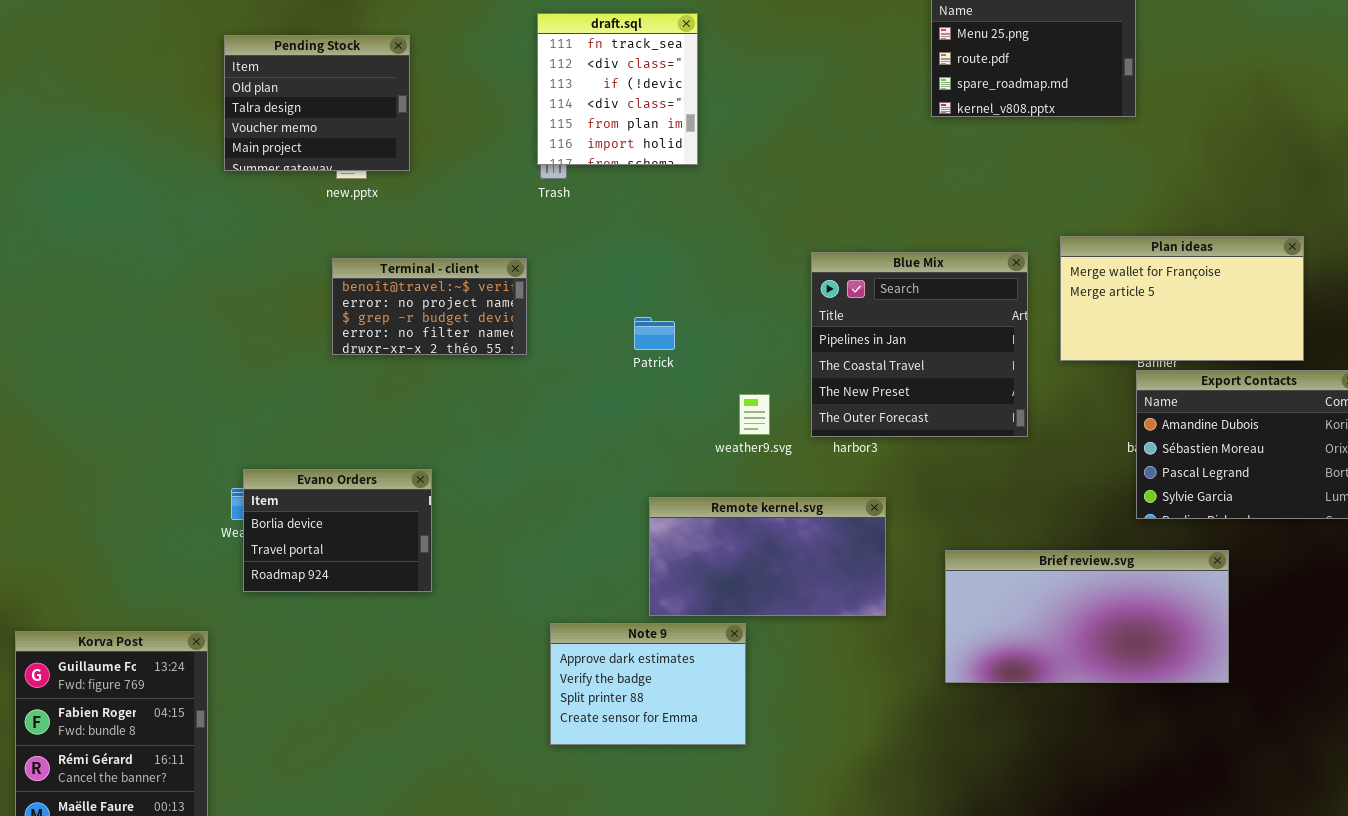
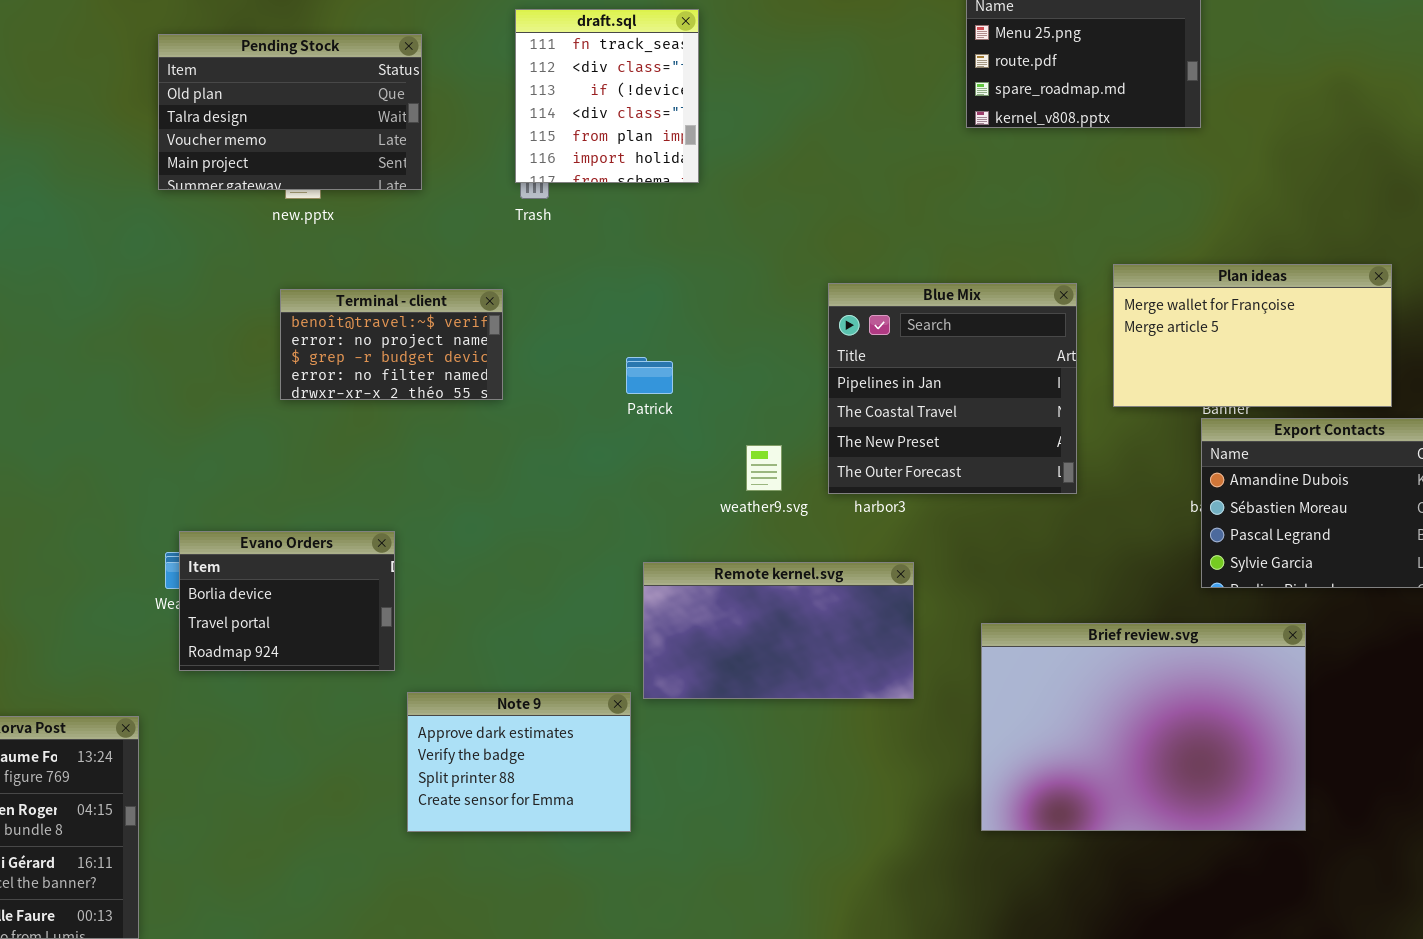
Pending Stock: [224,35,410,171] -> [158,34,422,190], resized
Brief review.svg: [945,550,1229,683] -> [981,623,1306,831], resized
Note 9: [550,623,746,745] -> [407,692,631,832], moved

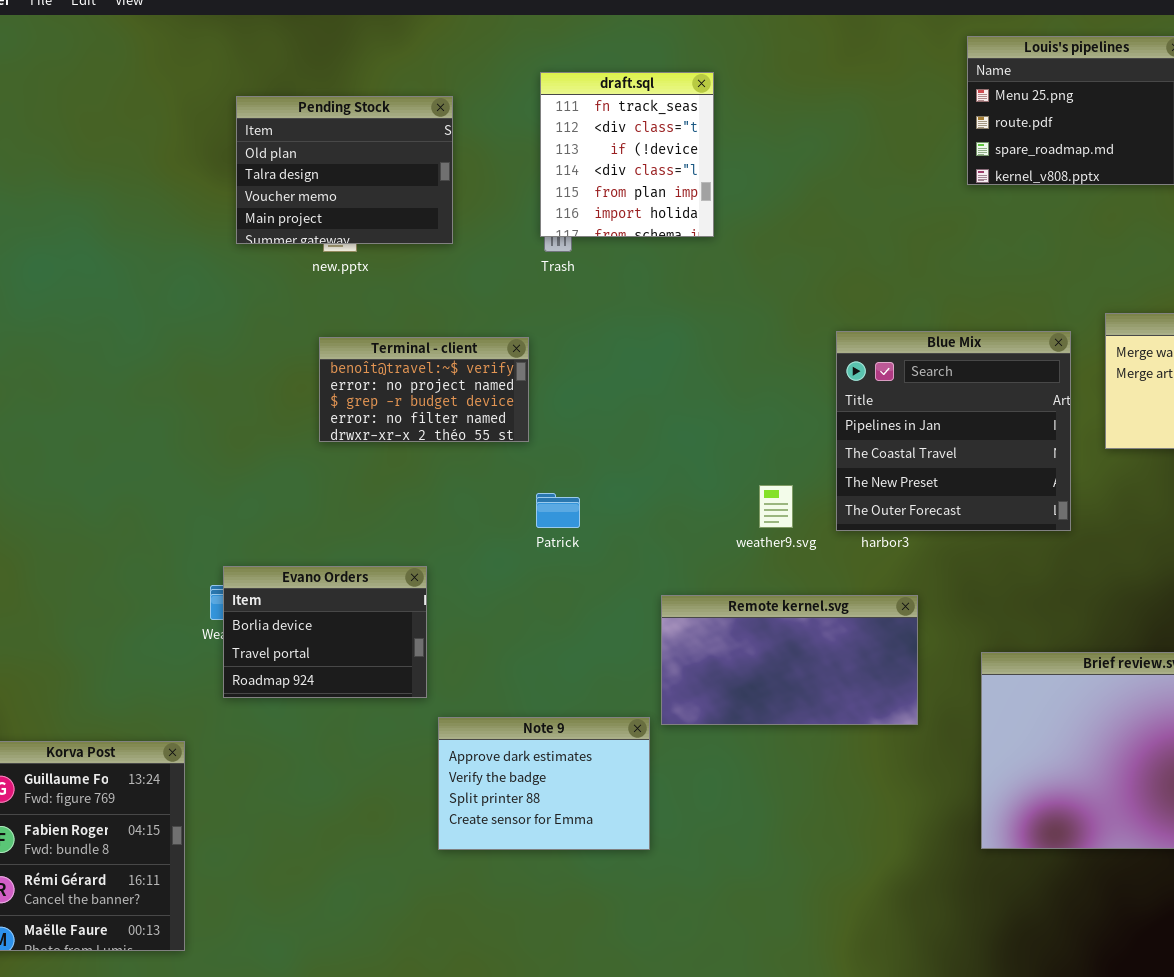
Pending Stock: [158,34,422,190] -> [236,96,453,244], resized
Patrick: [626,357,673,394] -> [536,493,580,528], moved

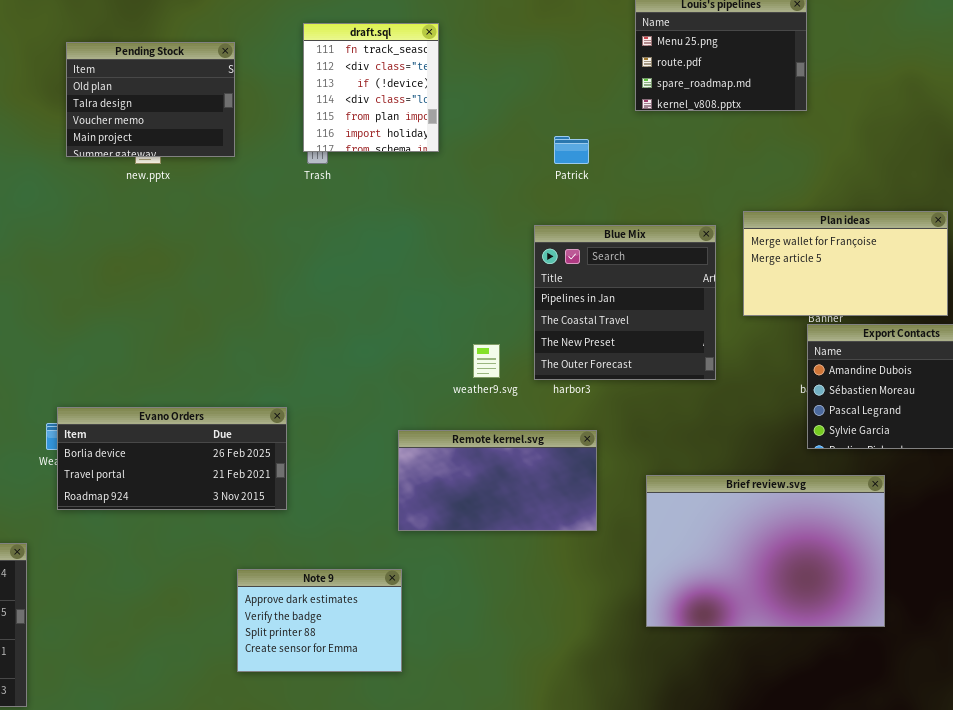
Terminal - client: [319,337,529,442] -> none, closed
Patrick: [536,493,580,528] -> [554,136,589,164], moved
Evano Orders: [223,566,427,698] -> [57,407,287,510], resized
Note 9: [438,717,650,850] -> [237,569,402,672], moved

